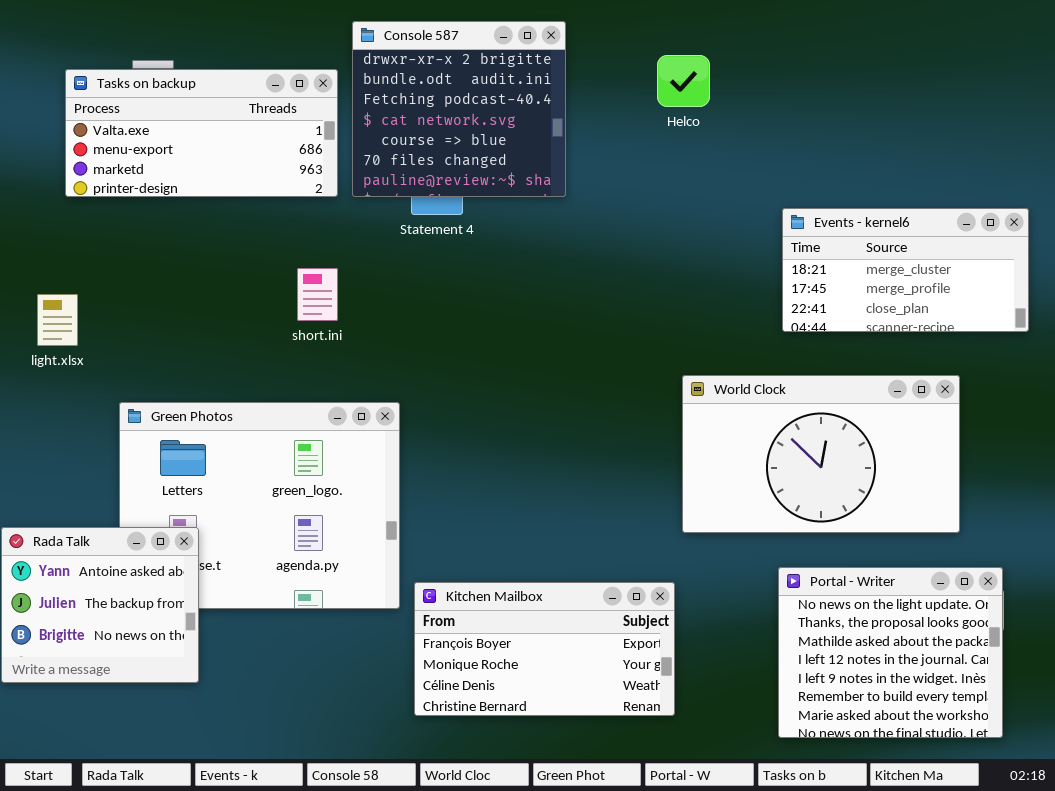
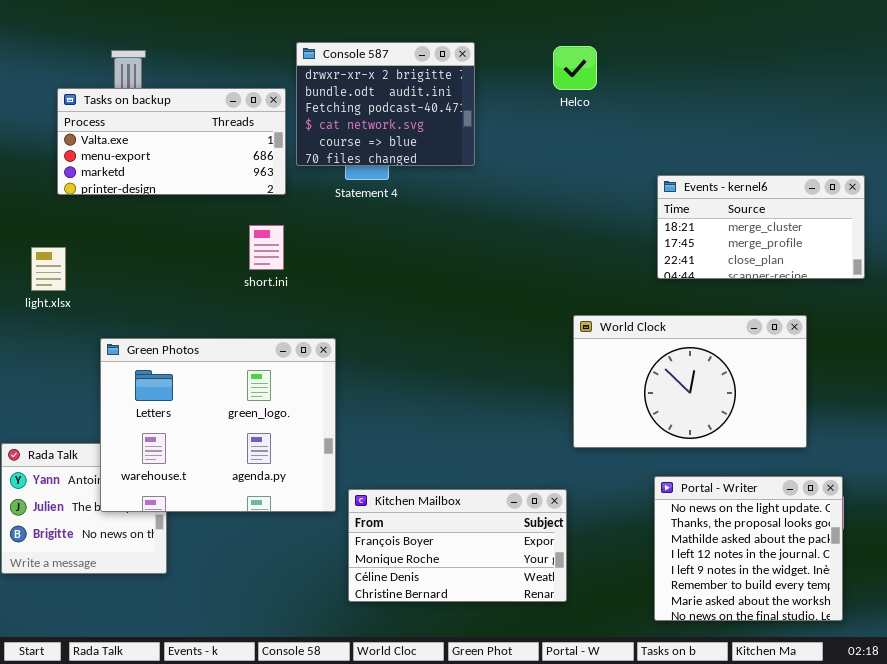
Console 587: [352,21,566,197] -> [296,42,475,166], resized
Tasks on backup: [65,69,338,197] -> [57,88,286,195], moved
Green Photos: [119,402,400,609] -> [100,338,336,512], raised

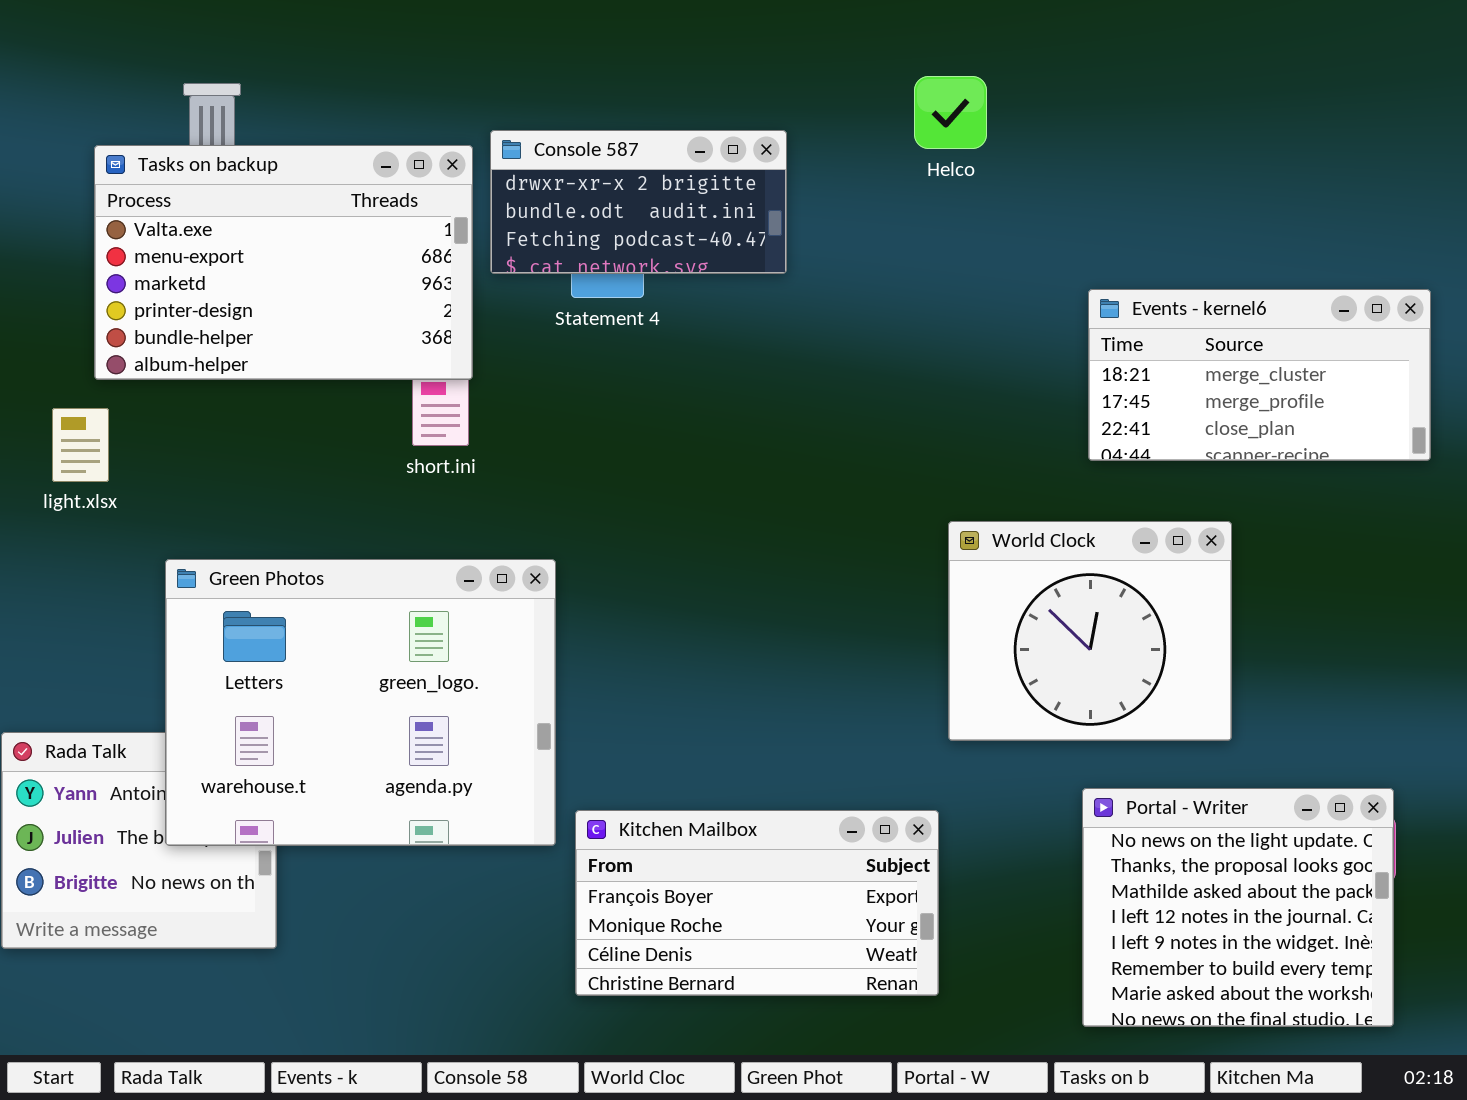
Console 587: [296,42,475,166] -> [490,130,787,274], resized
Tasks on backup: [57,88,286,195] -> [94,145,473,380], resized
World Clock: [573,315,807,448] -> [948,521,1232,741], resized

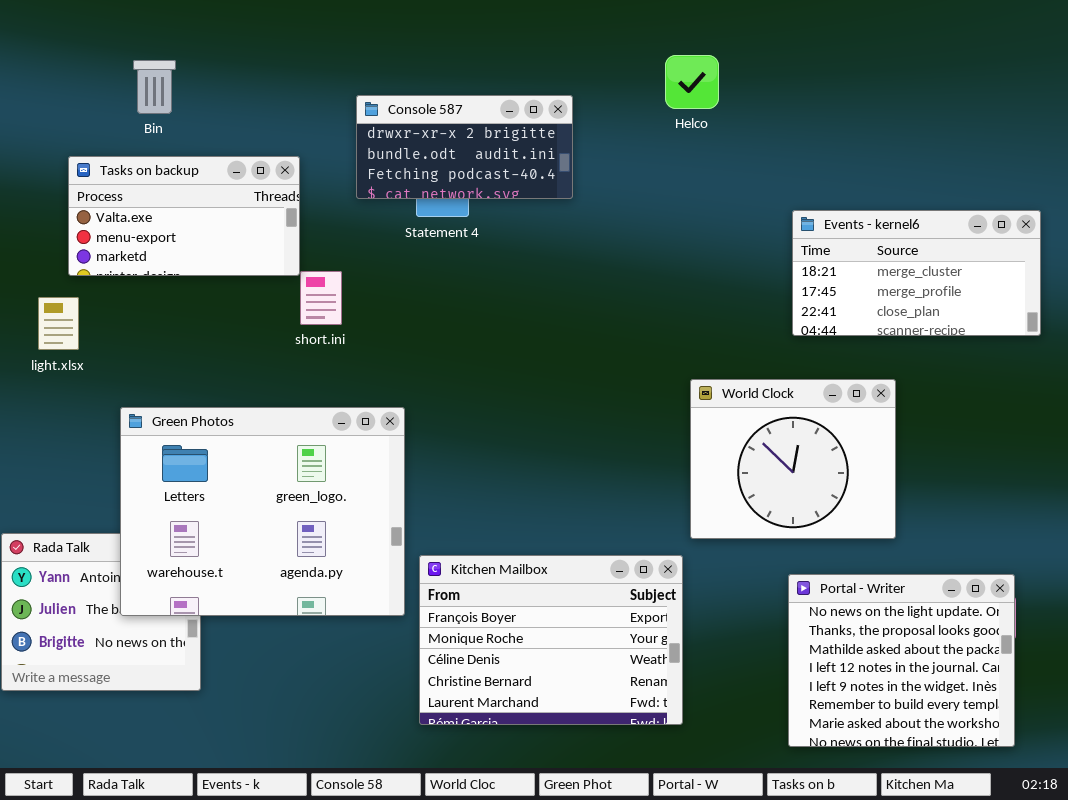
Tasks on backup: [94,145,473,380] -> [68,156,300,276], resized
Kitchen Mailbox: [575,810,939,996] -> [419,555,683,725], resized

